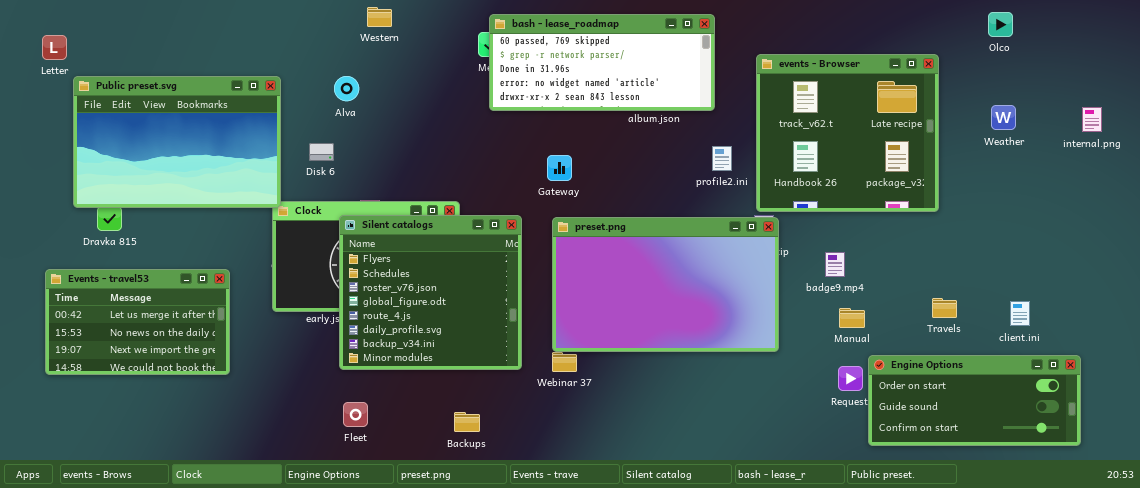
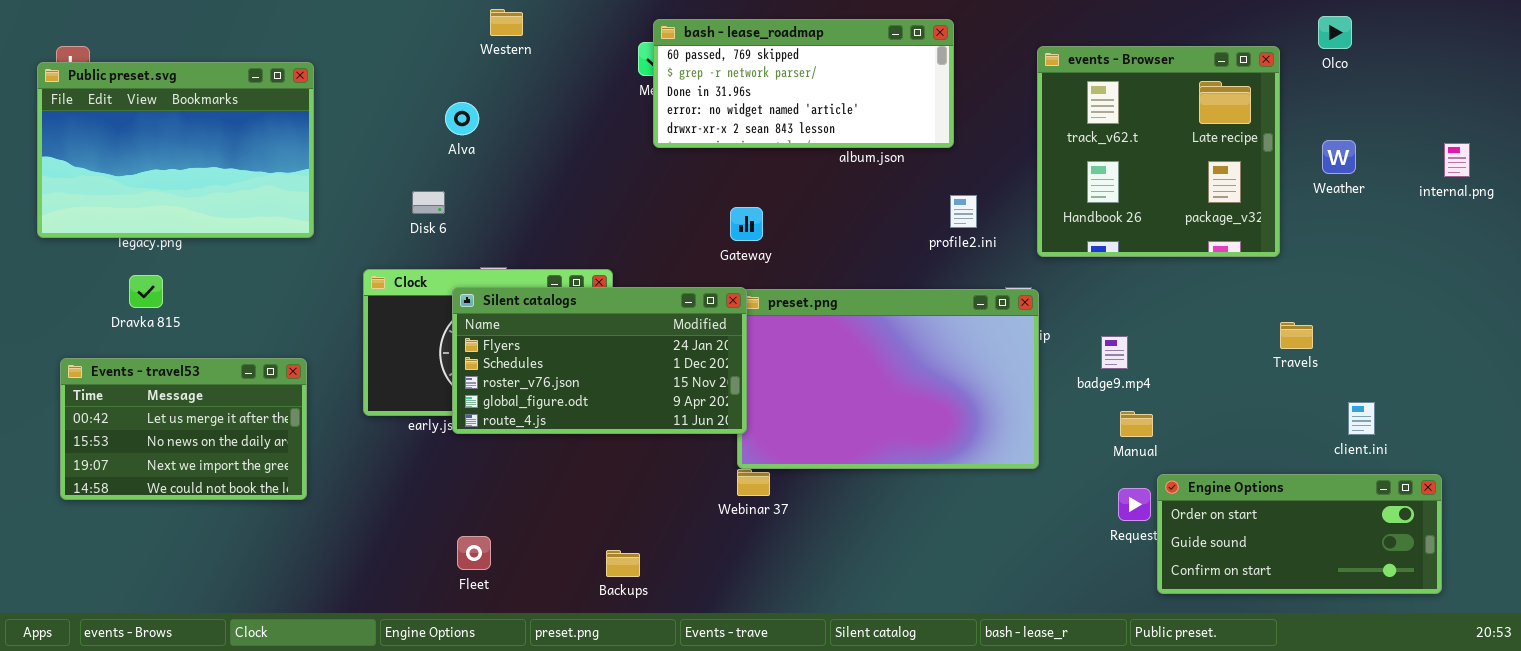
events - Browser: [756,54,939,212] -> [1037,46,1280,257], moved
Public preset.svg: [73,76,281,208] -> [37,62,314,238], moved
Silent catalogs: [339,215,522,370] -> [452,287,747,434], resized
Travels: [932,298,957,318] -> [1280,322,1313,349], moved

